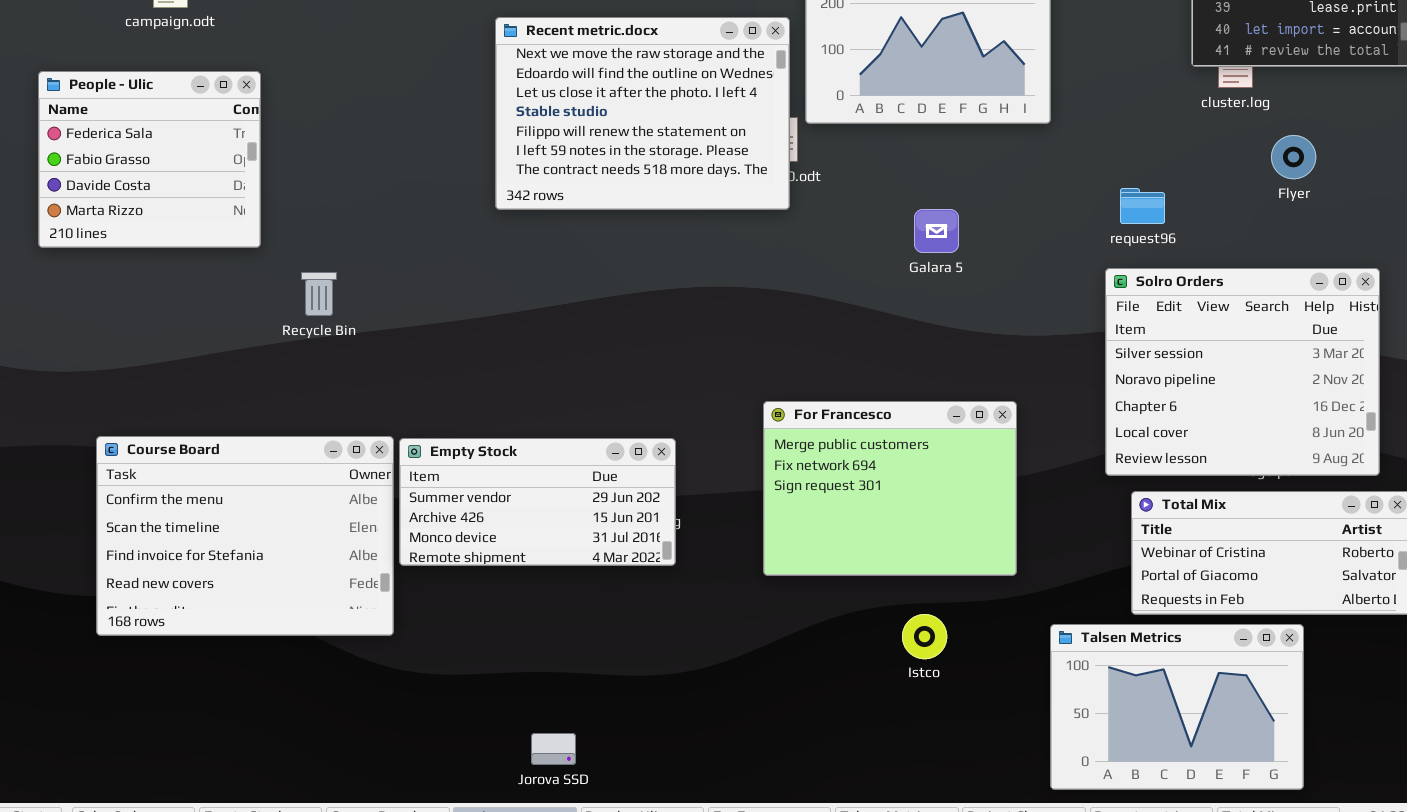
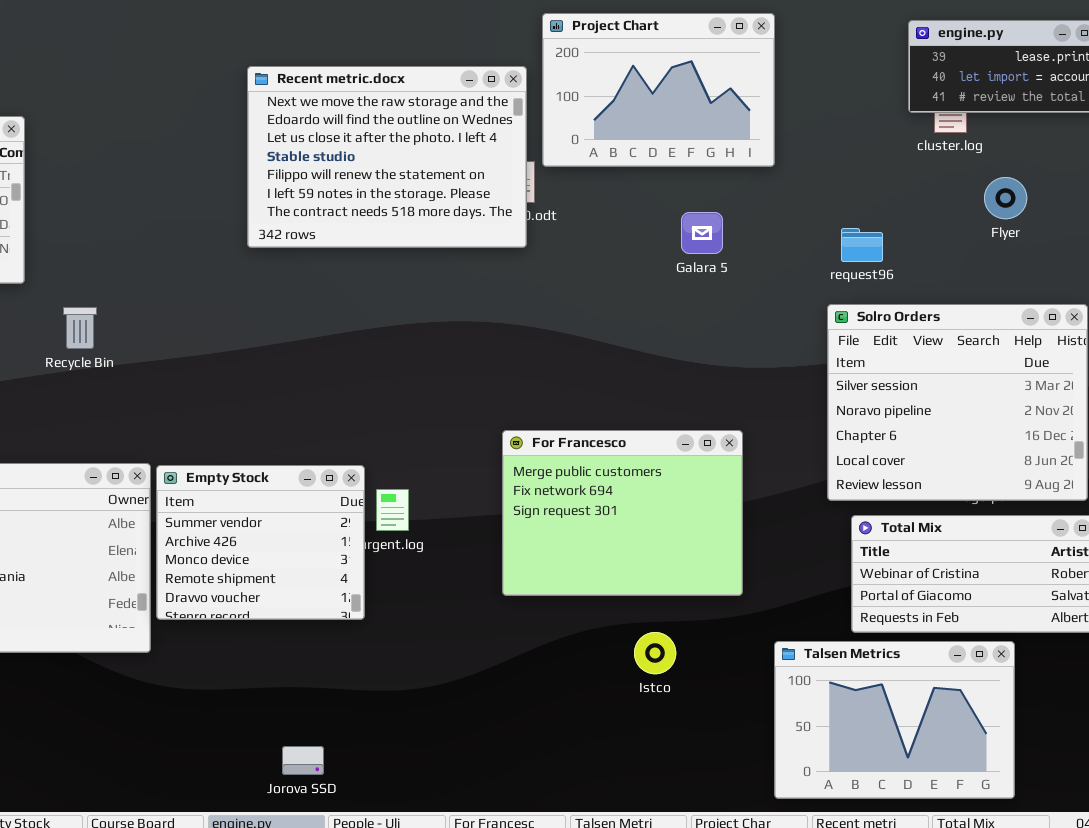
Galara 5: [914,209,959,253] -> [681,212,723,254], moved
Empty Stock: [399,438,676,566] -> [156,465,365,620], resized

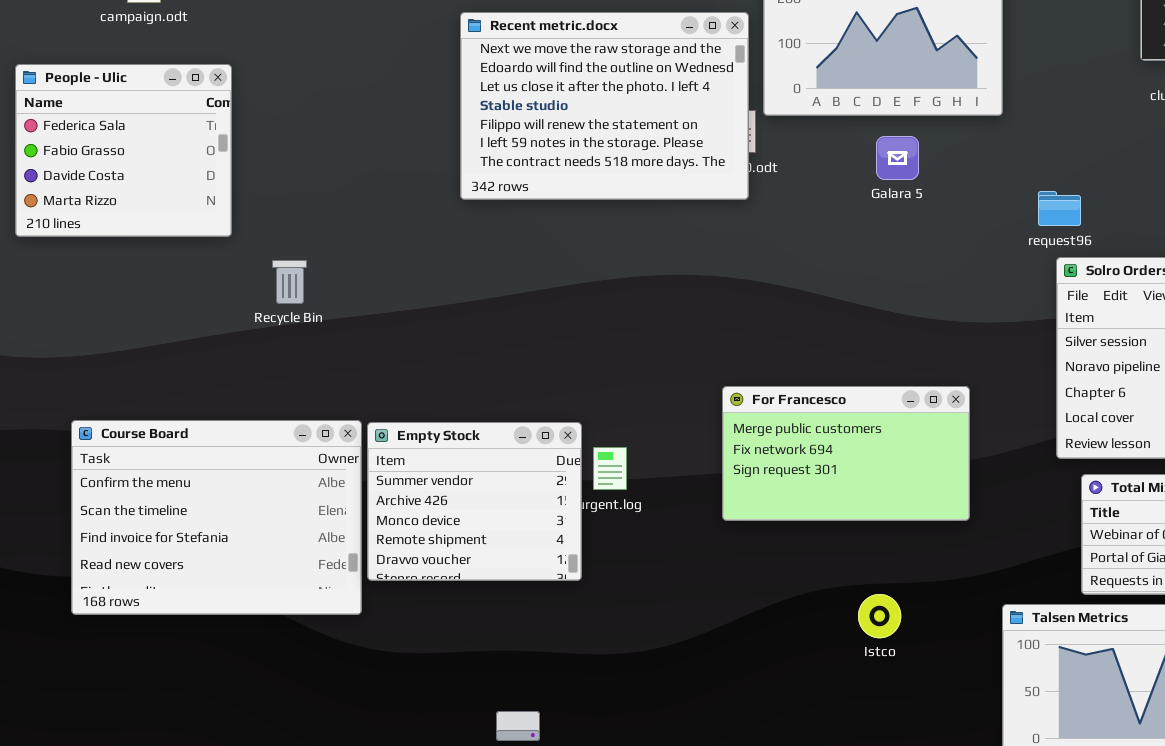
Galara 5: [681,212,723,254] -> [876,136,919,180], moved
request96: [841,228,883,262] -> [1038,191,1081,226], moved
For Francesco: [502,430,743,596] -> [722,386,970,521], resized

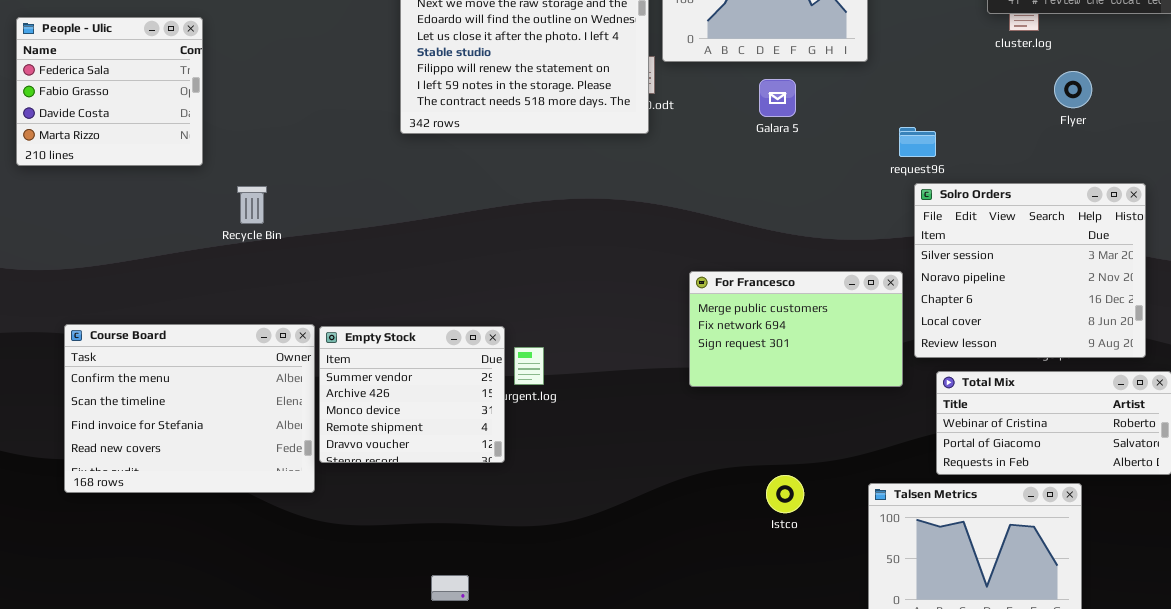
For Francesco: [722,386,970,521] -> [689,271,903,387], moved
Istco: [858,594,901,638] -> [766,475,804,513], moved

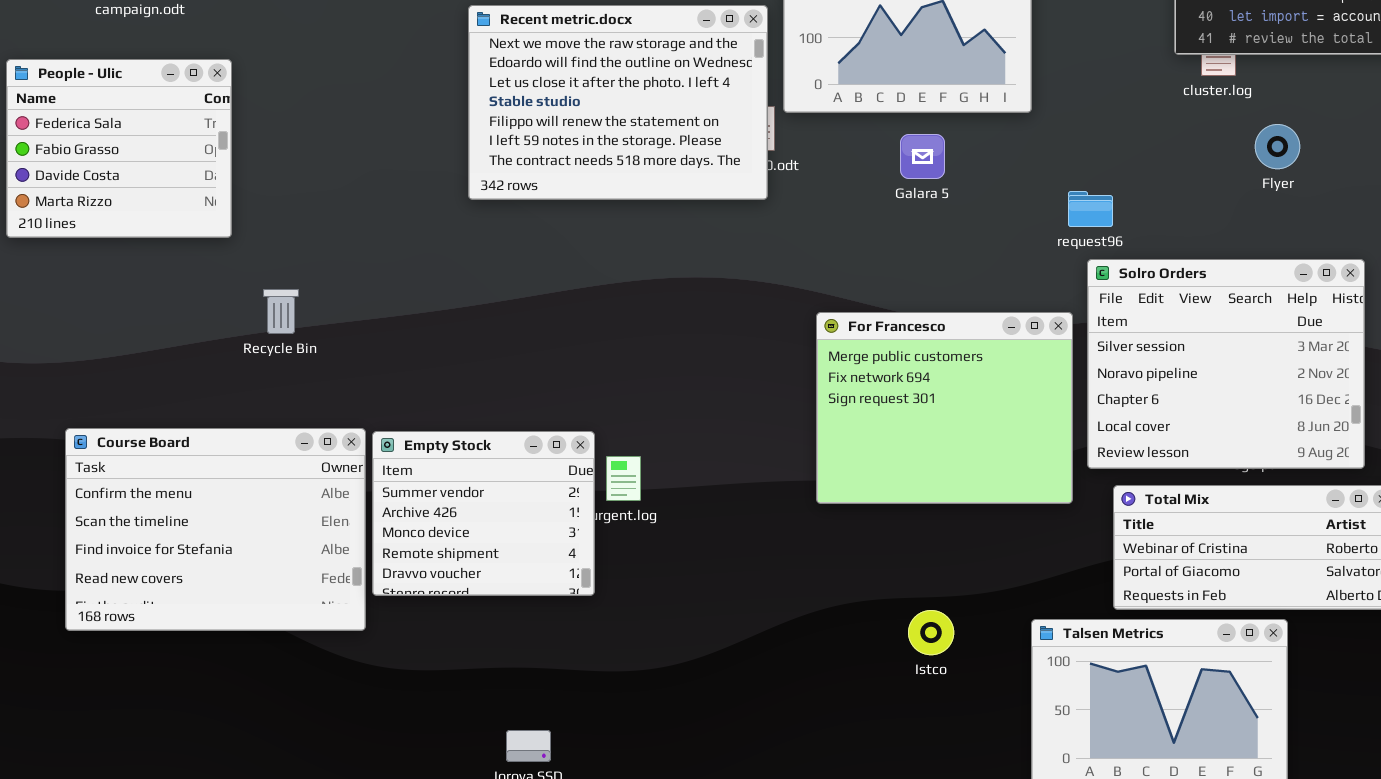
Recycle Bin: [237,186,267,224] -> [263,289,299,334], moved
For Francesco: [689,271,903,387] -> [816,312,1073,504], resized

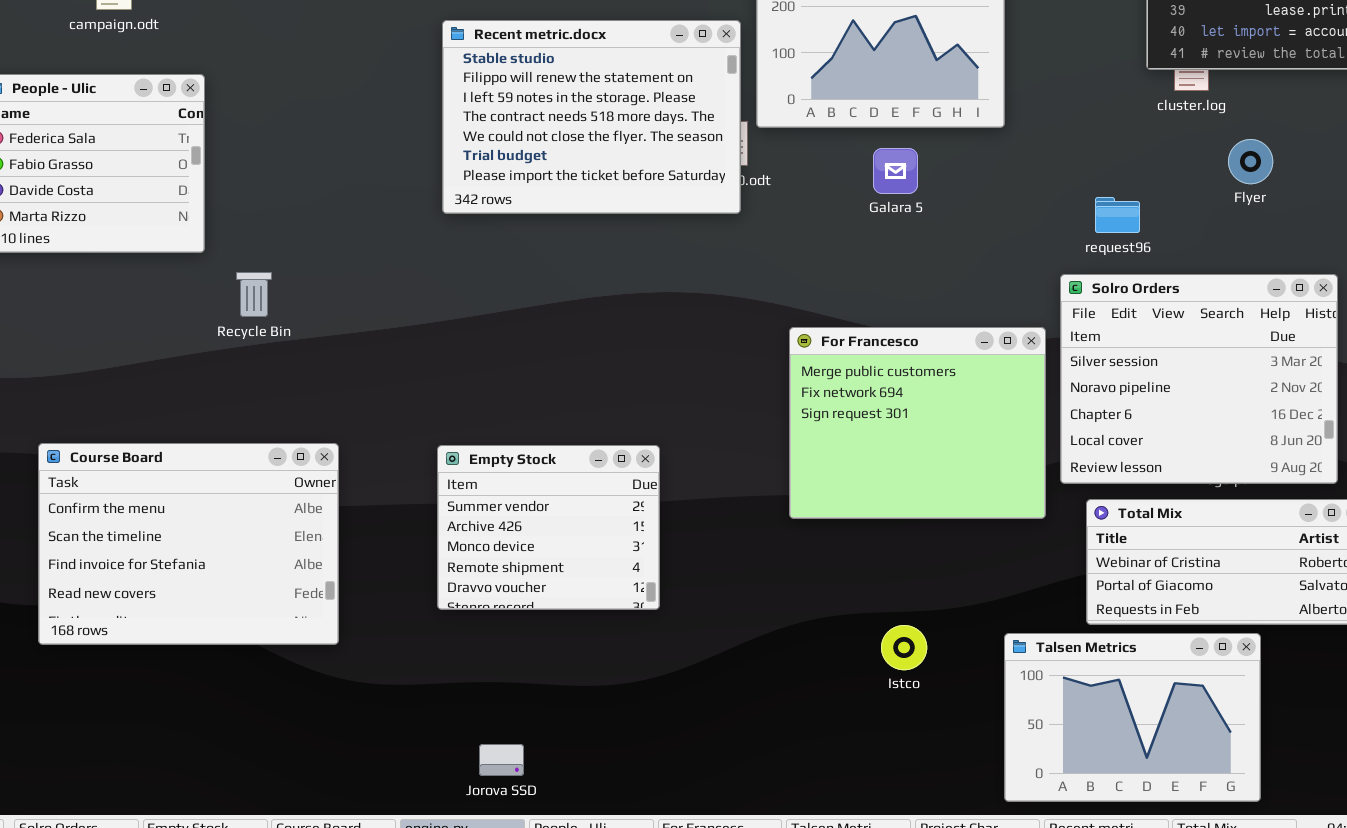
Recent metric.docx: [468,5,768,200] -> [442,20,741,214], scrolled down 3 rows
request96: [1068,191,1113,227] -> [1095,197,1140,233], moved
Recycle Bin: [263,289,299,334] -> [236,272,272,317], moved
Empty Stock: [372,431,595,596] -> [437,445,660,610], moved

